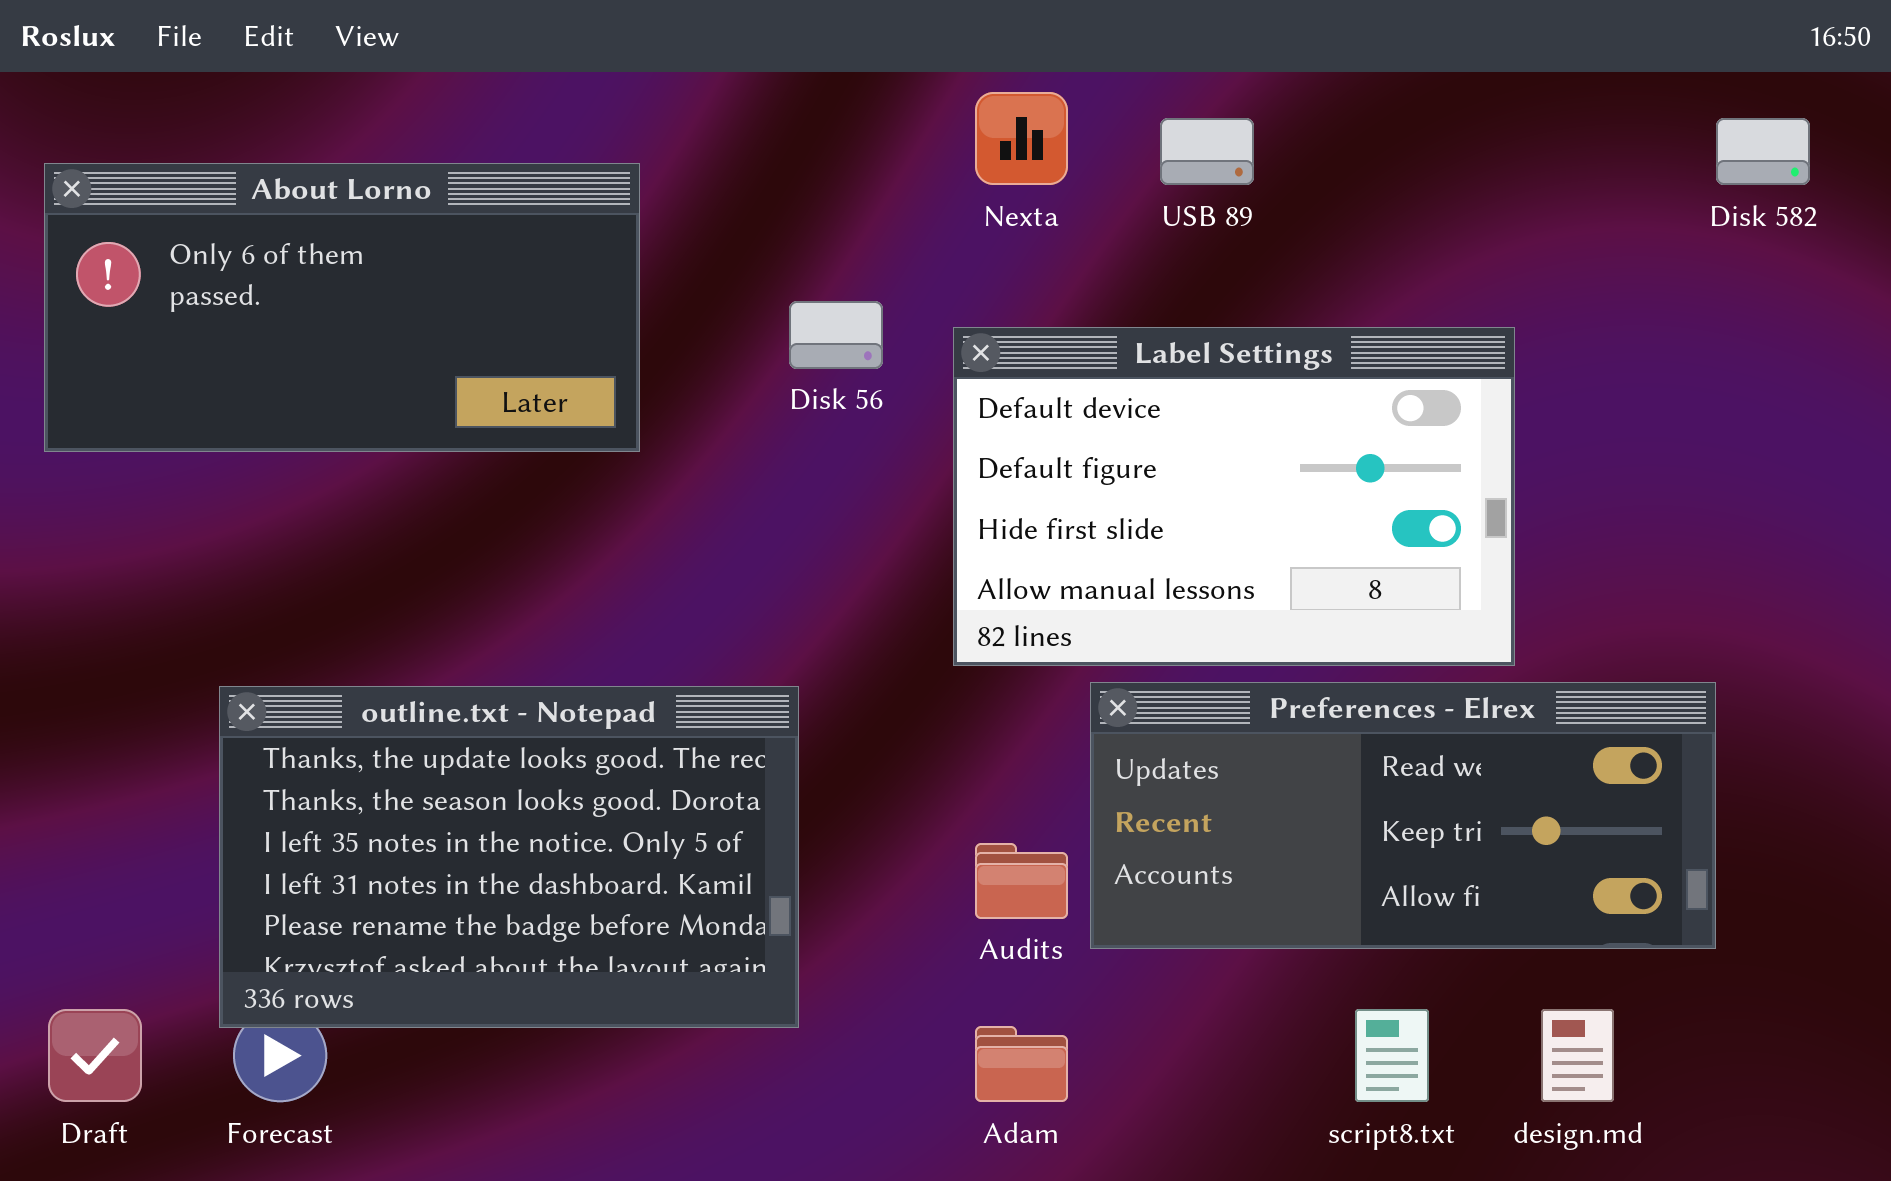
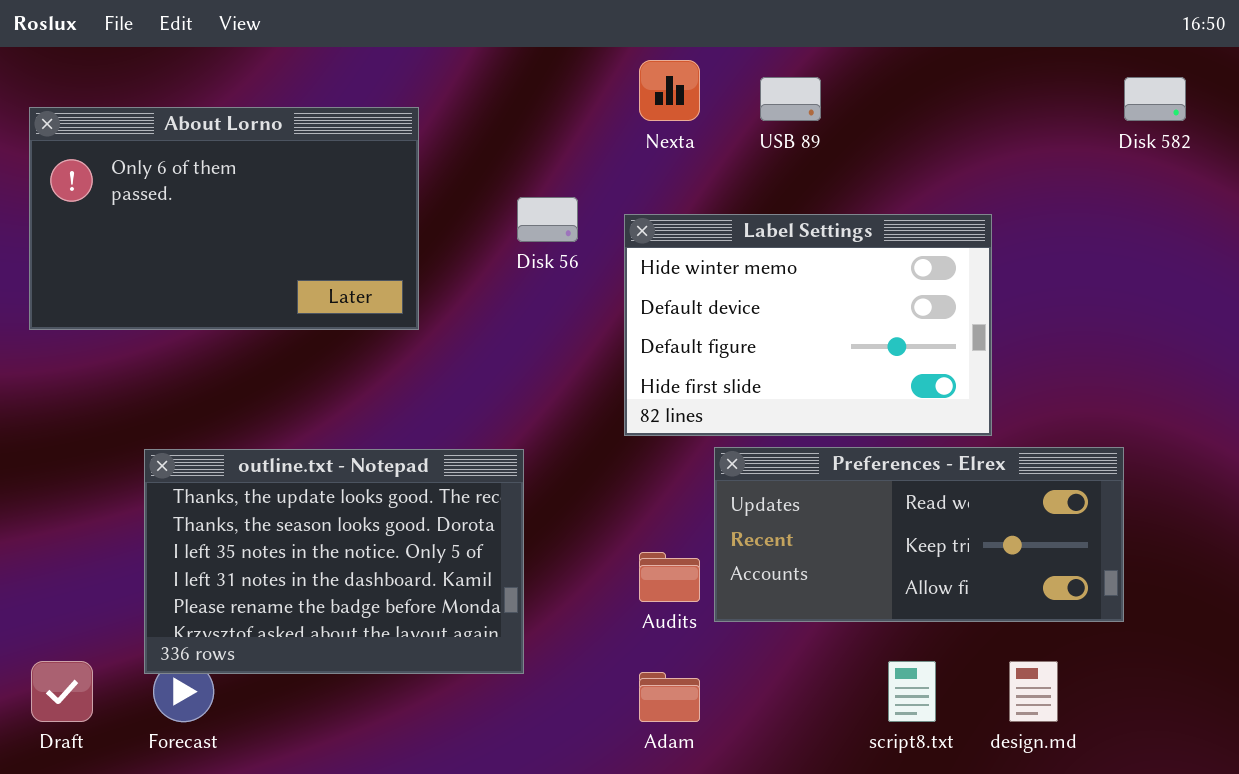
About Lorno: [44,163,640,452] -> [29,107,419,330], resized
Label Settings: [953,327,1515,666] -> [624,214,992,436], scrolled up 1 row

